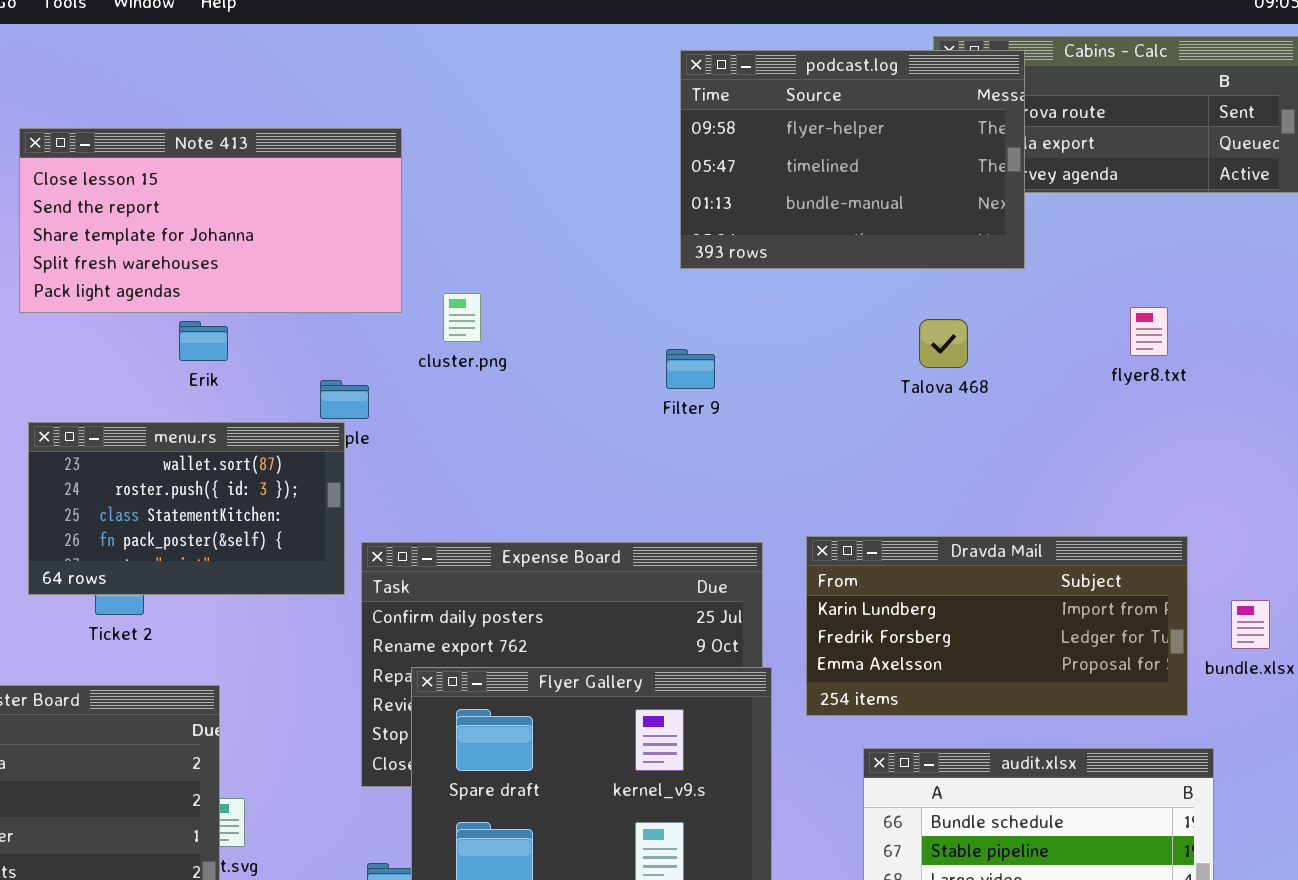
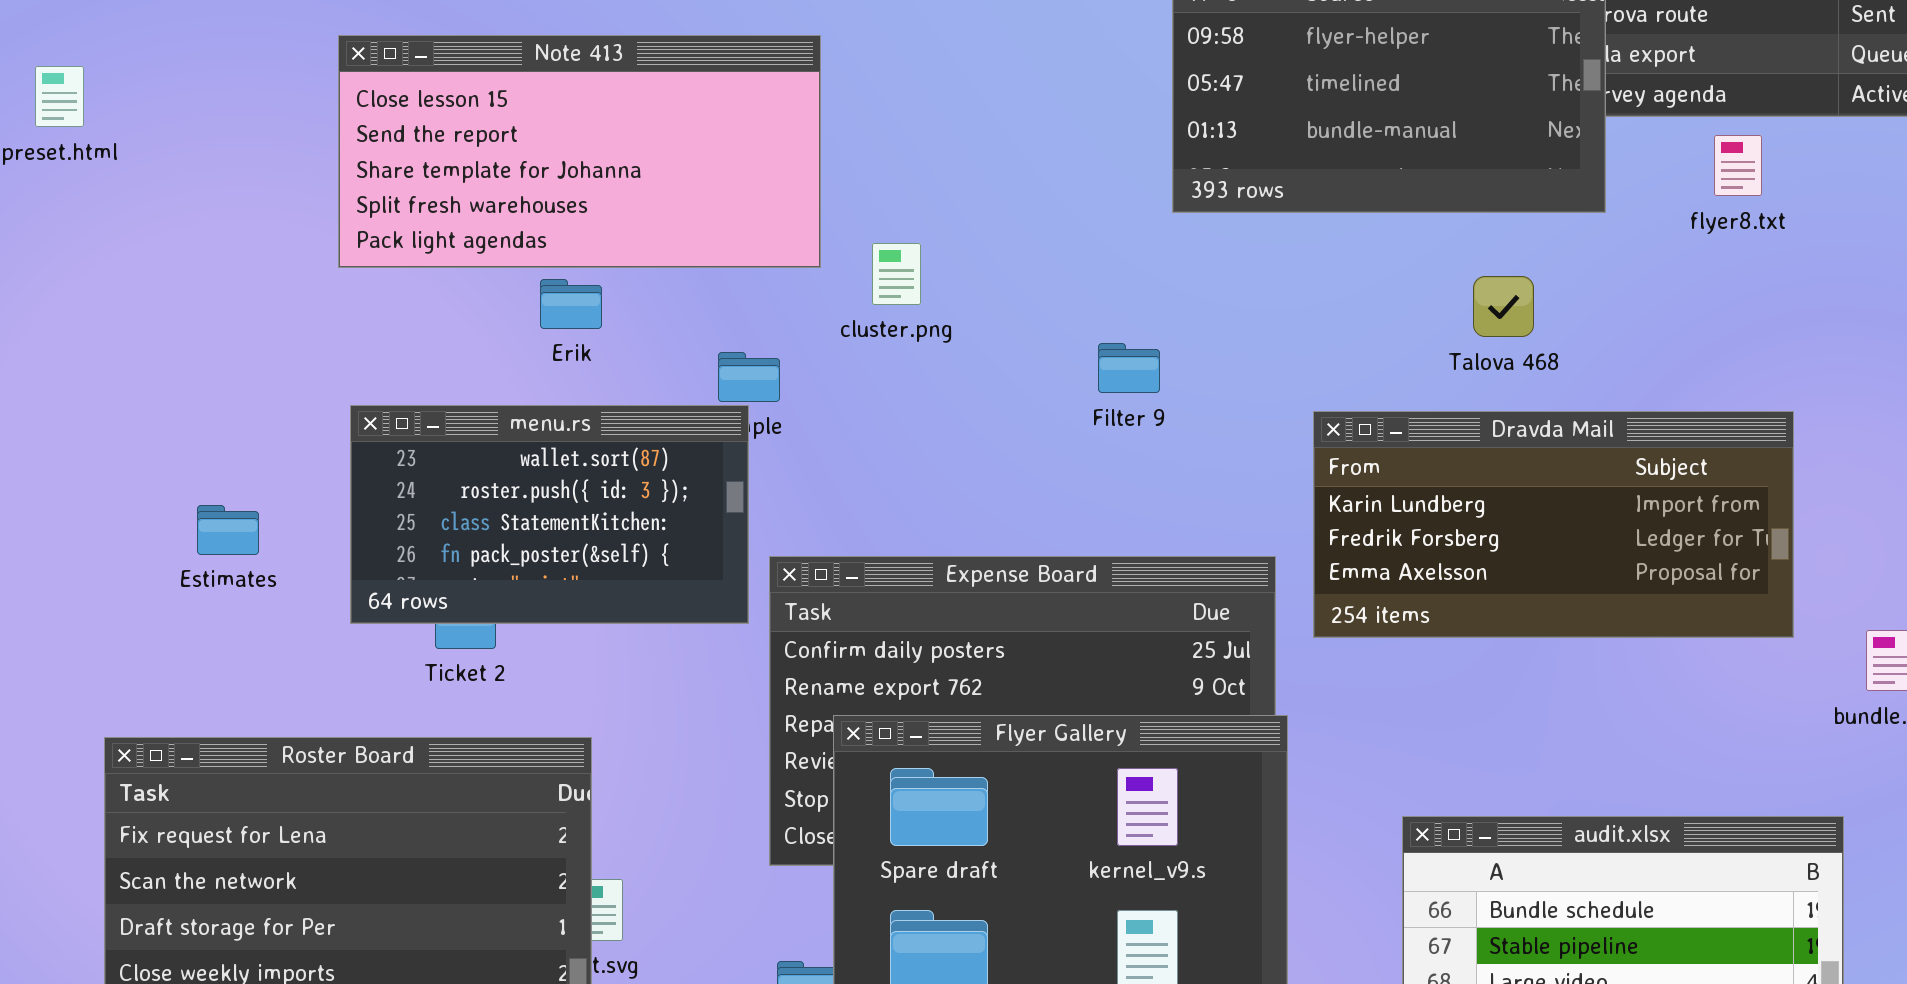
flyer8.txt: [1130,307,1168,356] -> [1714,135,1762,196], moved
Filter 9: [666,349,715,389] -> [1098,343,1160,393], moved
Dravda Mail: [806,536,1188,716] -> [1313,411,1794,638], moved

